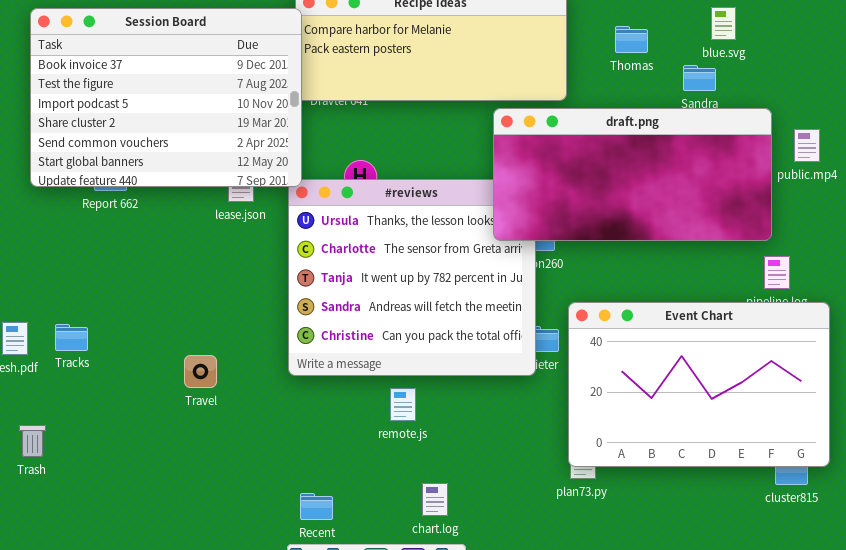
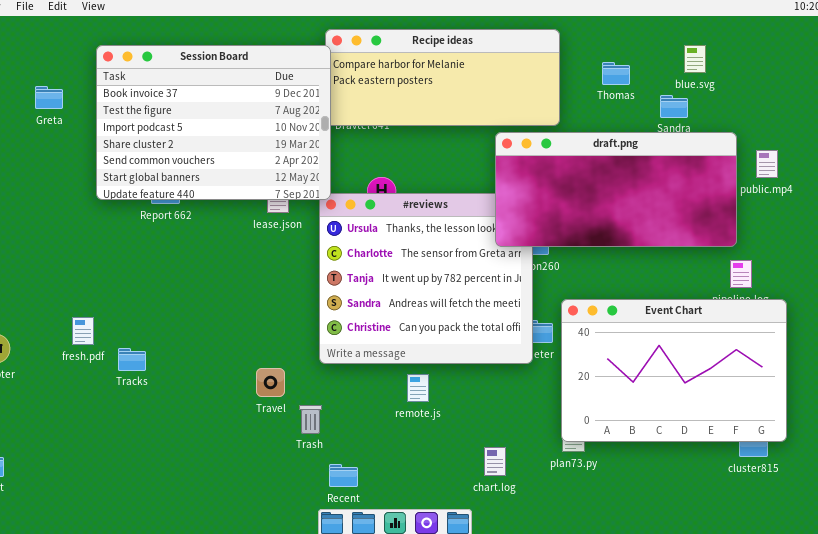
Tracks: [55,324,88,351] -> [118,348,146,371], moved
Travel: [184,355,217,388] -> [256,368,285,397], moved
Trash: [19,425,46,457] -> [299,405,322,434], moved
chart.log: [422,483,448,516] -> [484,447,506,476], moved

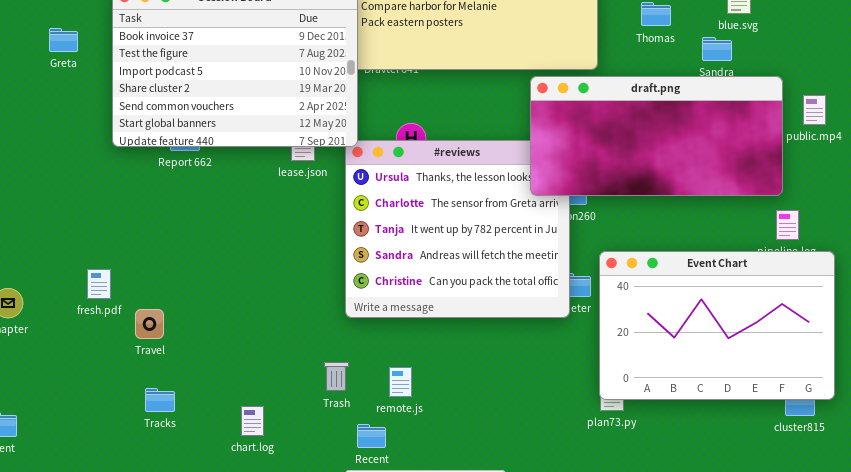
Tracks: [118,348,146,371] -> [145,388,175,412], moved
Travel: [256,368,285,397] -> [135,309,164,339], moved
remote.js: [407,374,429,402] -> [389,367,412,397], moved
chart.log: [484,447,506,476] -> [241,406,264,436], moved

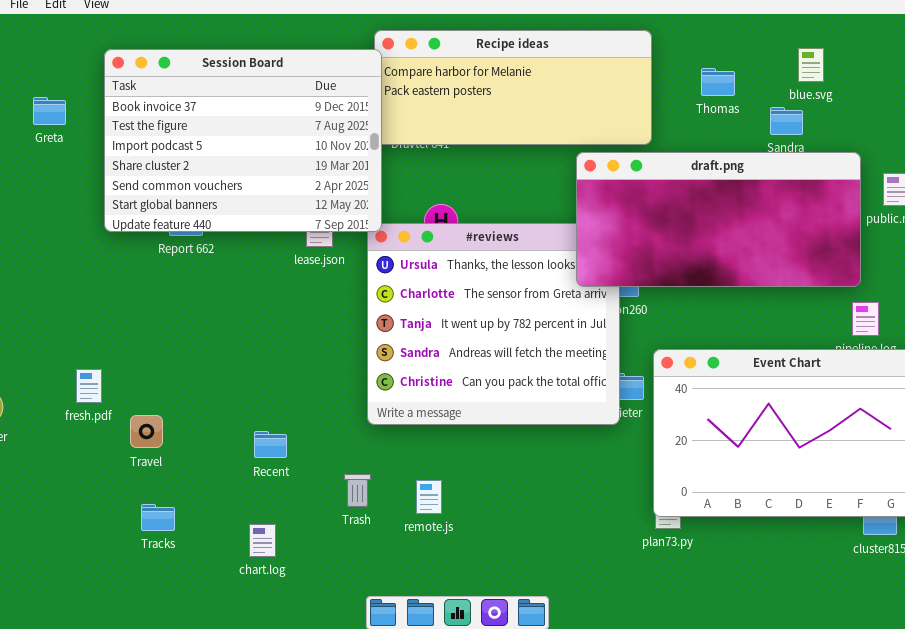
Recent: [357,424,386,448] -> [254,431,287,458], moved

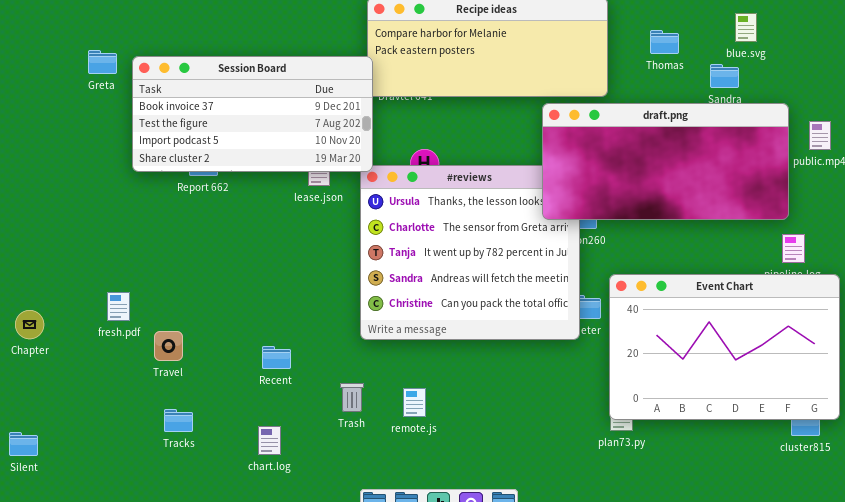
Session Board: [104,49,382,232] -> [132,56,373,172], resized
Greta: [33,97,66,125] -> [88,50,117,74], moved

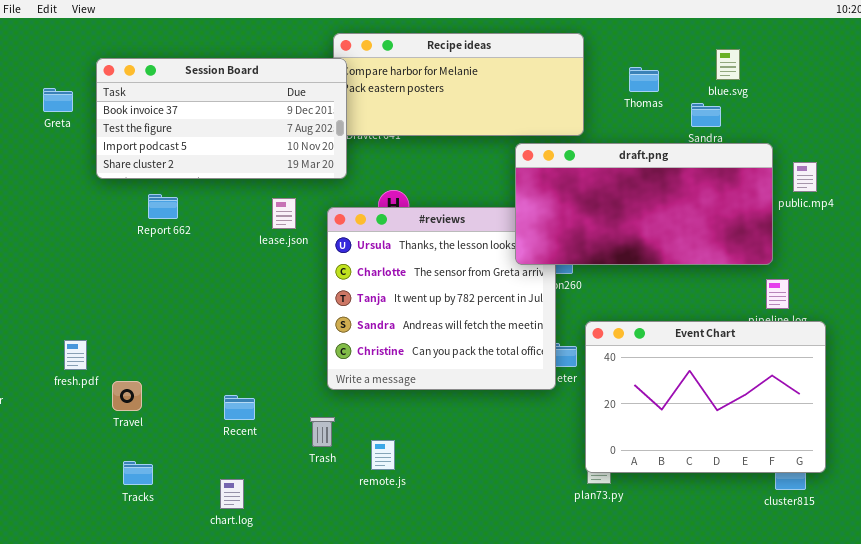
Session Board: [132,56,373,172] -> [96,58,347,179], moved
Trash: [340,383,364,412] -> [310,417,335,447], moved

